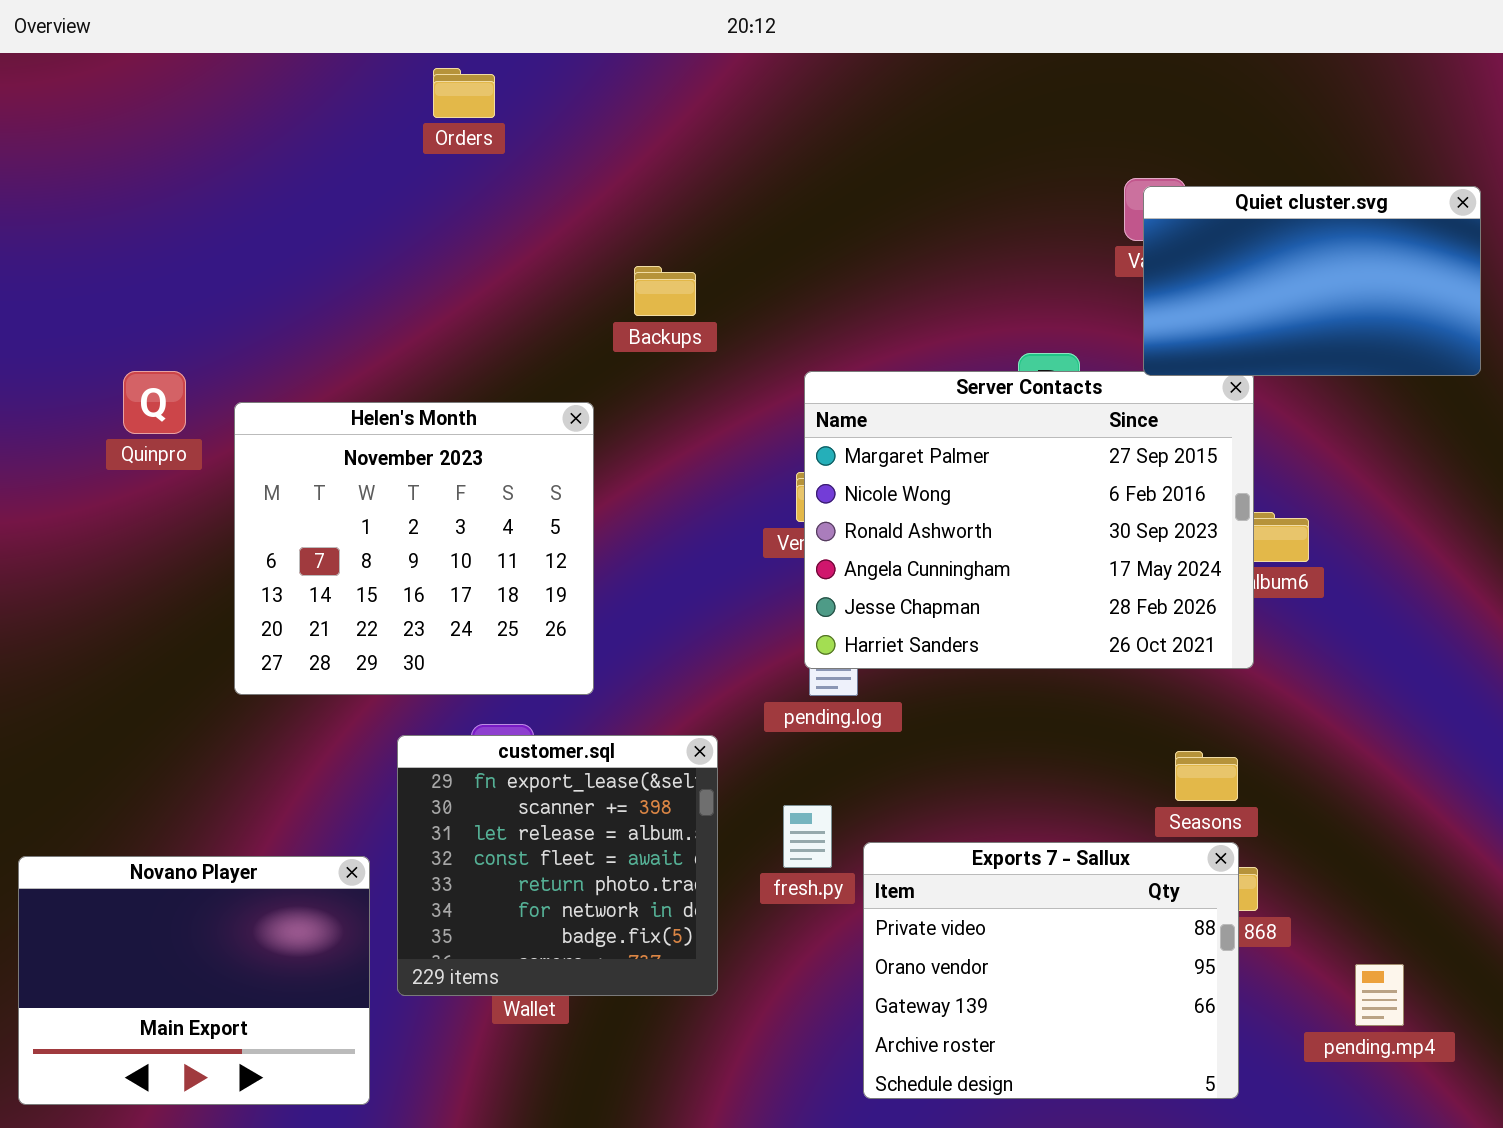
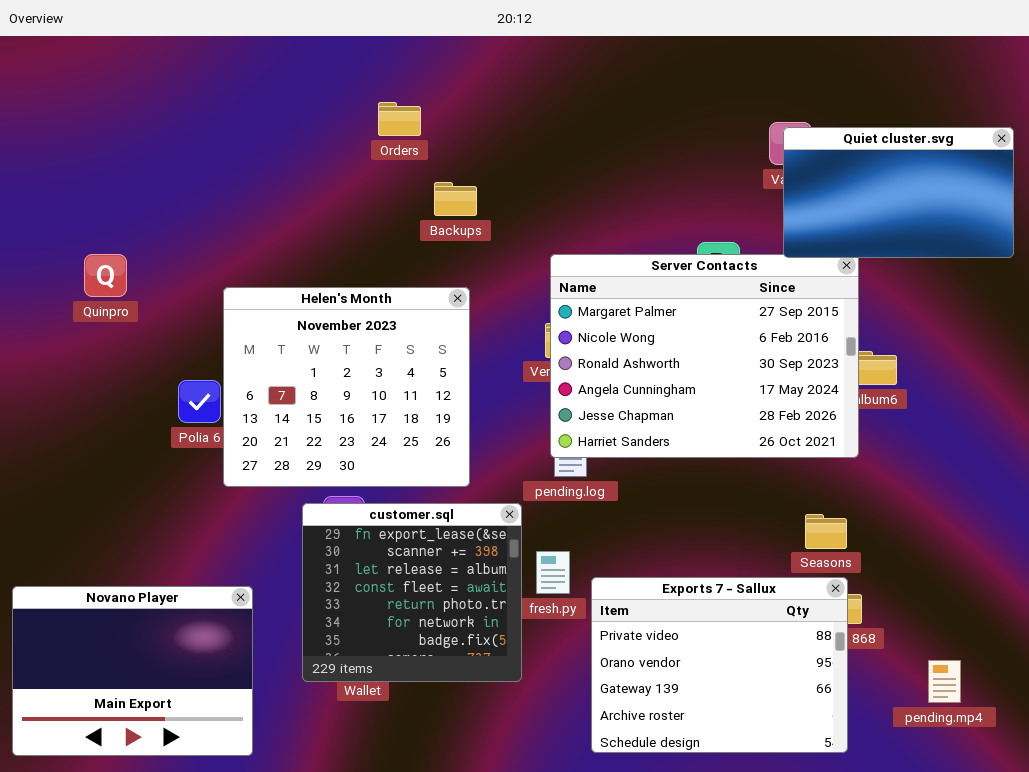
Orders: [433,68,495,118] -> [378,102,421,136], moved
Helen's Month: [234,402,594,695] -> [223,287,470,487], moved
customer.sql: [397,735,718,996] -> [302,503,522,682], moved

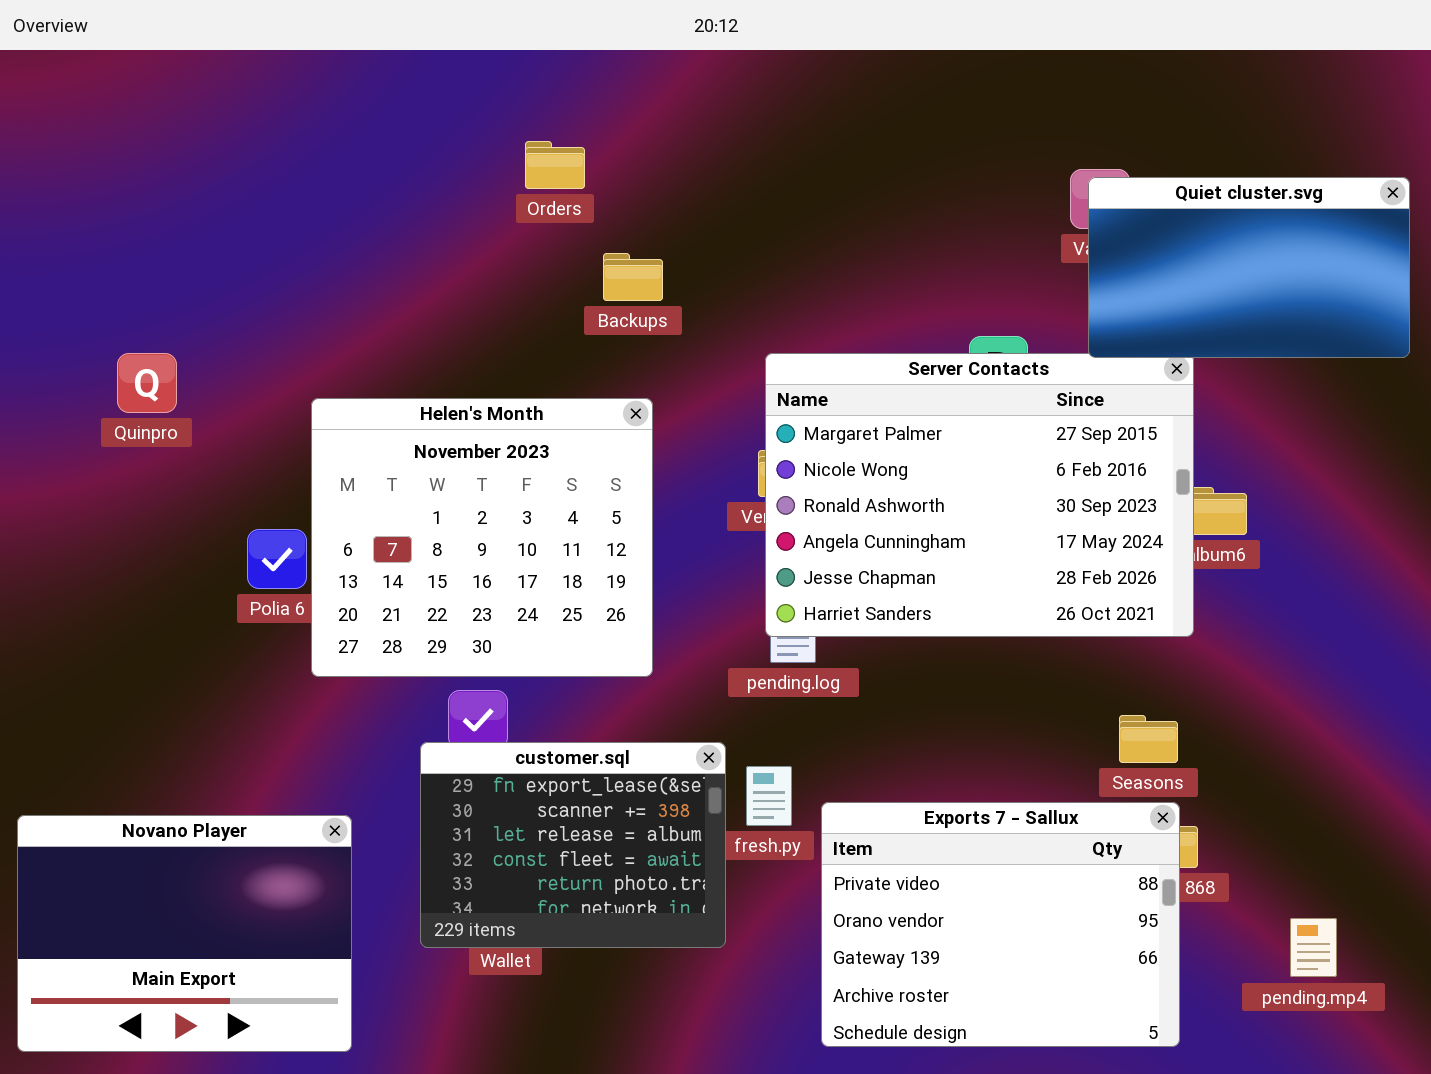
customer.sql: [302,503,522,682] -> [420,742,726,948], resized

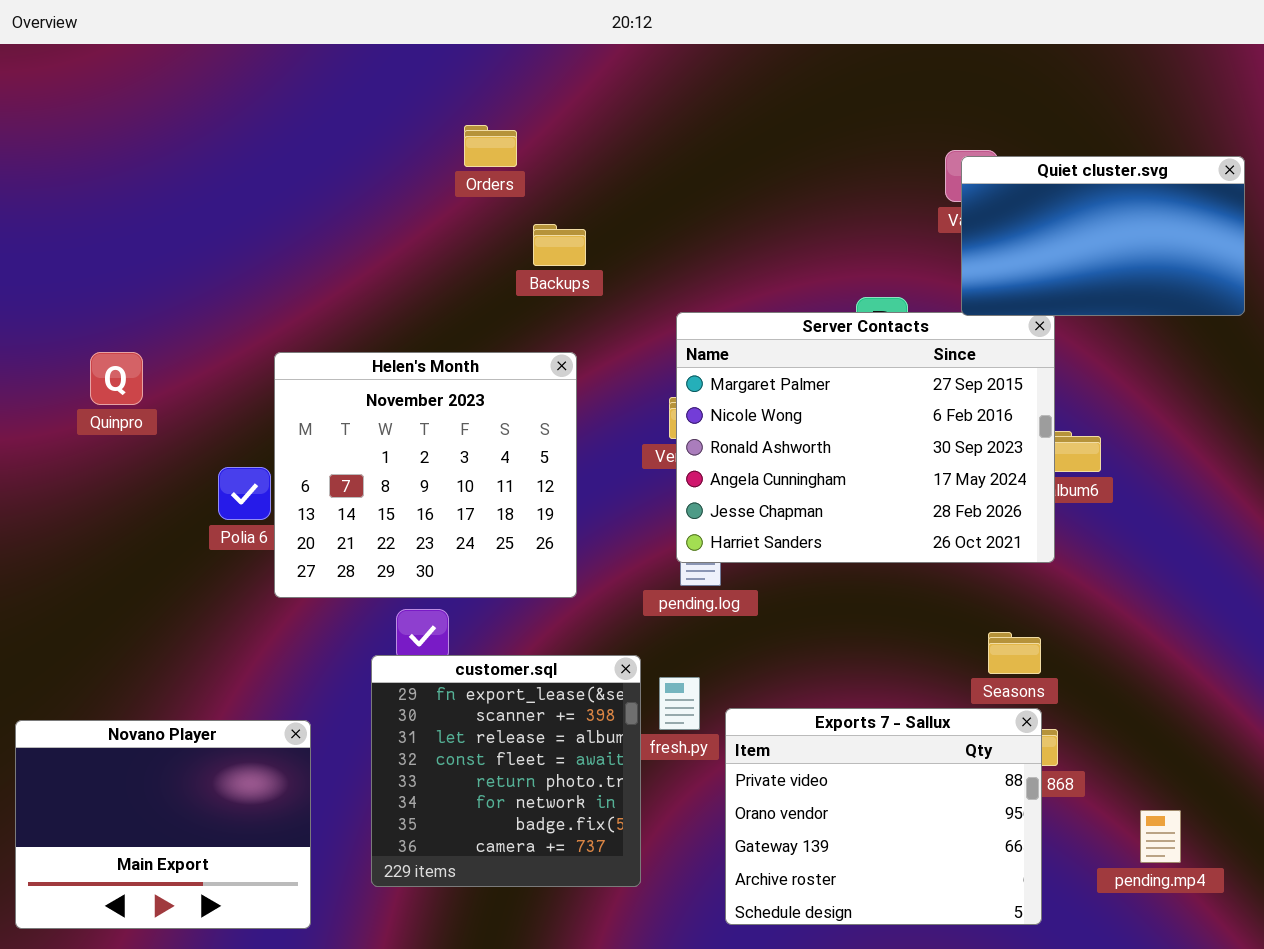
Quinpro: [117,353,177,413] -> [90,352,143,405], moved
customer.sql: [420,742,726,948] -> [371,655,641,887], resized

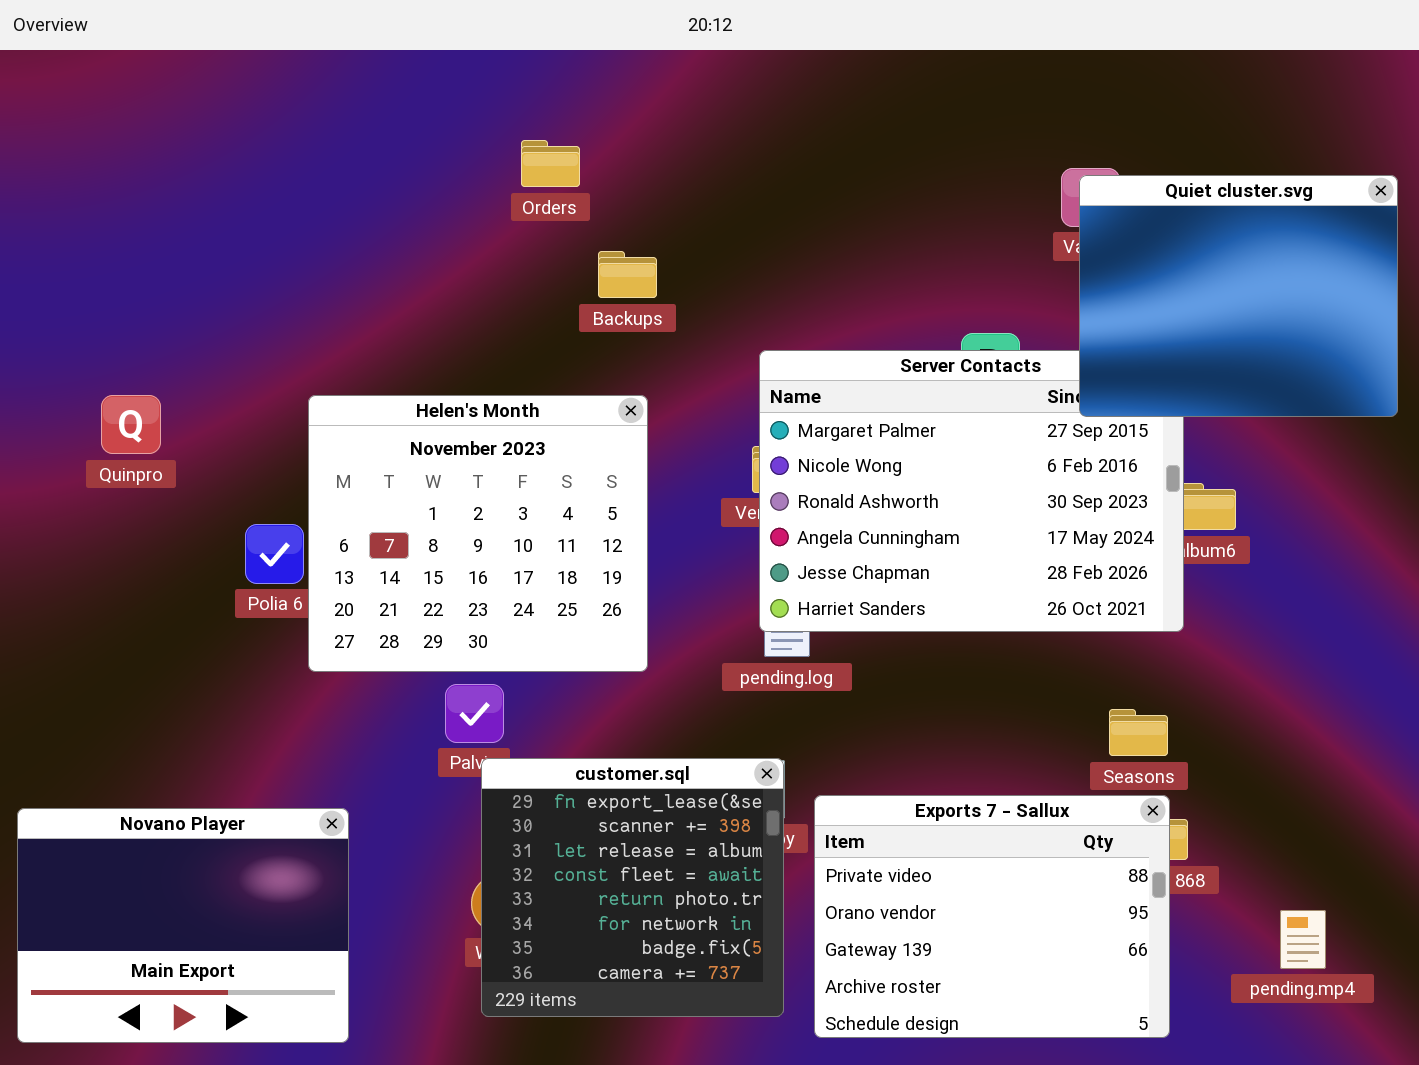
Quiet cluster.svg: [961,156,1245,316] -> [1079,175,1398,417], resized
customer.sql: [371,655,641,887] -> [481,758,784,1017], moved

